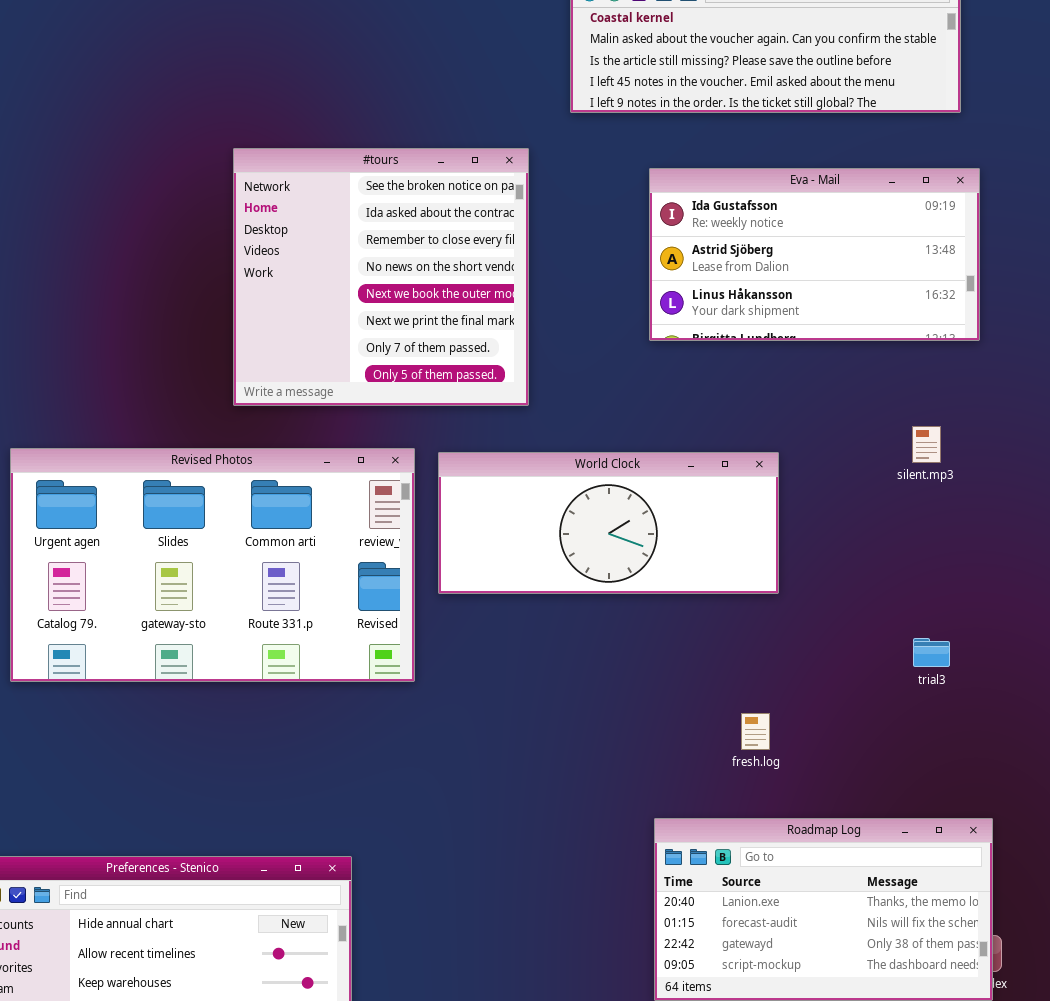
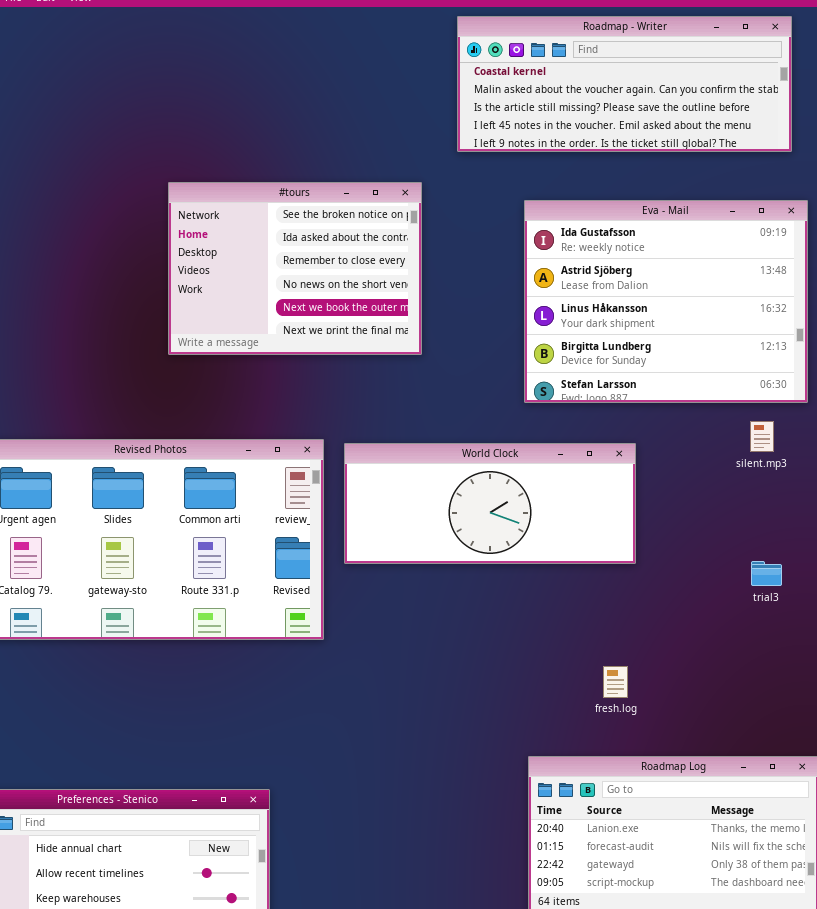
#tours: [233,148,529,406] -> [168,182,422,355], resized
Eva - Mail: [649,168,980,341] -> [524,200,808,403], resized
trial3: [913,638,950,667] -> [751,561,782,586], moved

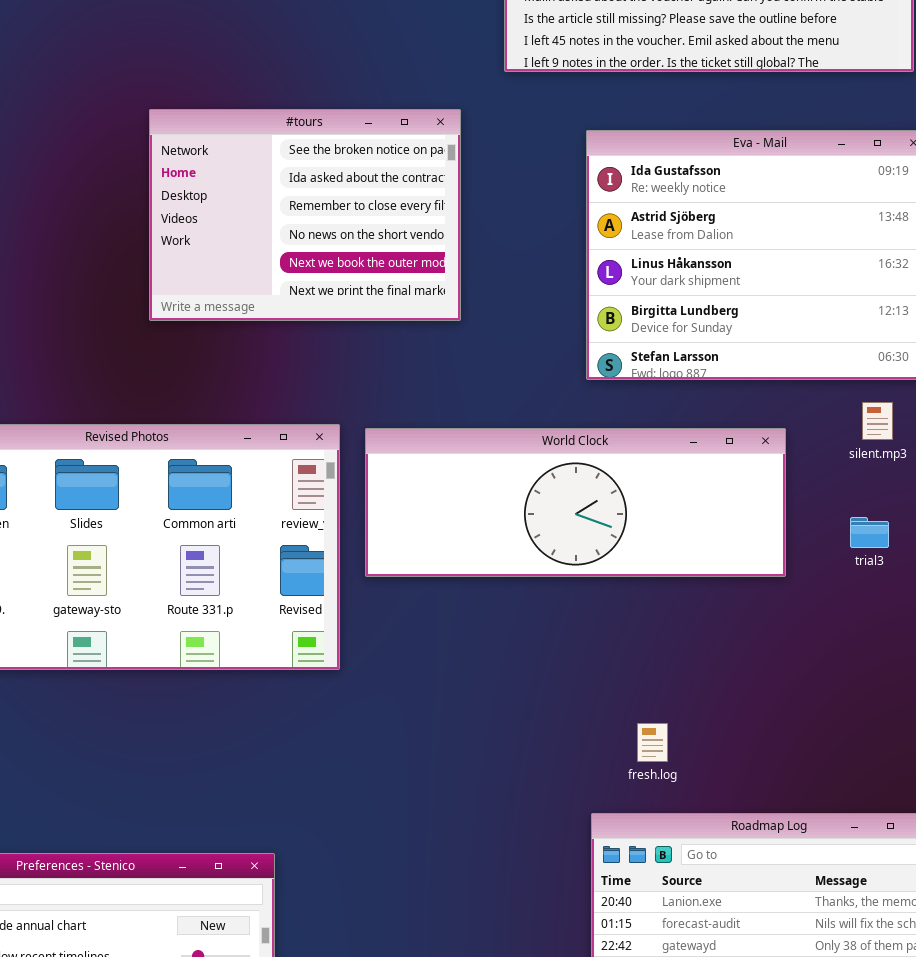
World Clock: [344,443,636,564] -> [365,428,786,577], resized
trial3: [751,561,782,586] -> [850,517,889,548], moved
fresh.log: [603,666,628,698] -> [637,723,668,762], moved

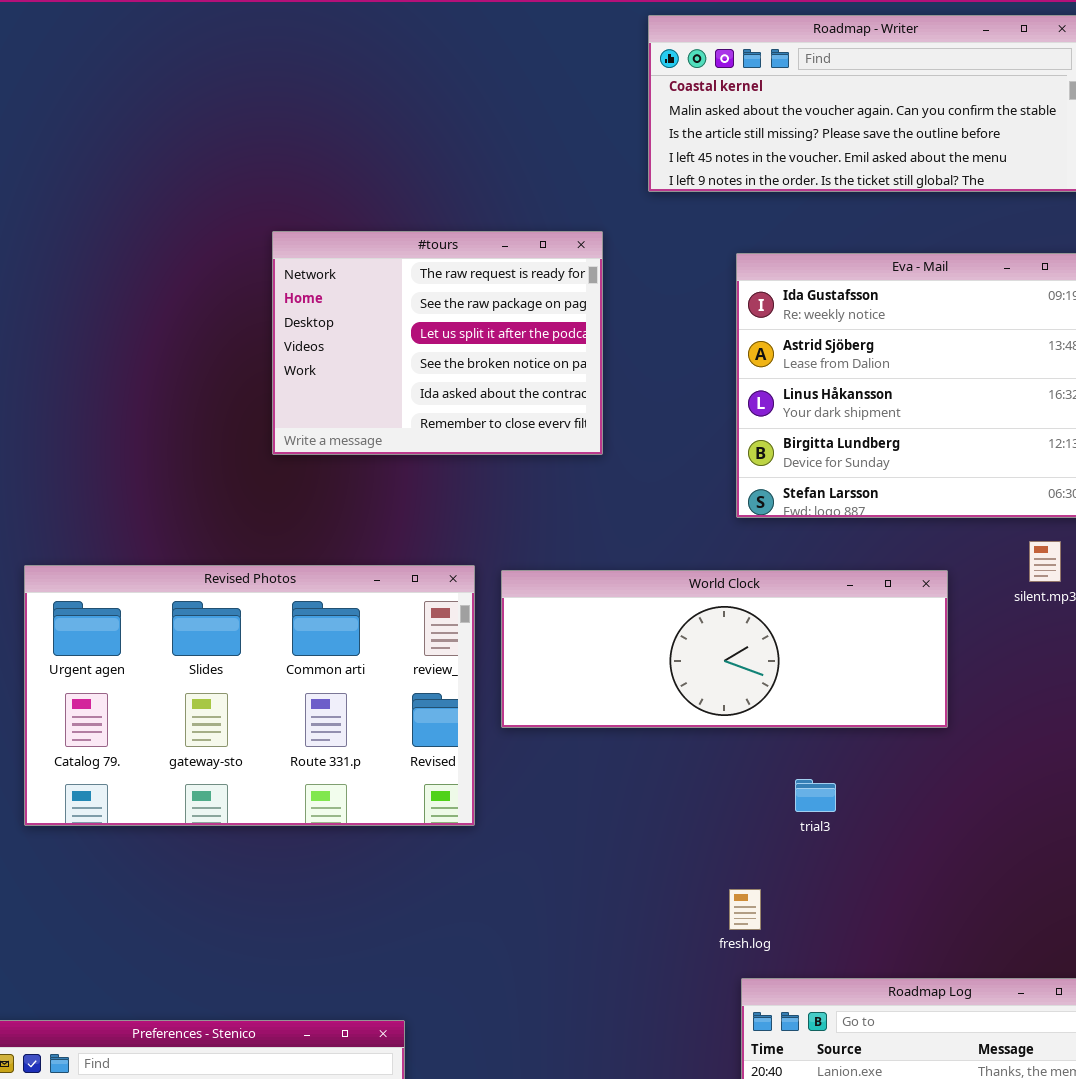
#tours: [149,109,461,321] -> [272,231,603,455], scrolled up 3 rows
trial3: [850,517,889,548] -> [795,779,836,812], moved
fresh.log: [637,723,668,762] -> [729,889,761,930], moved

